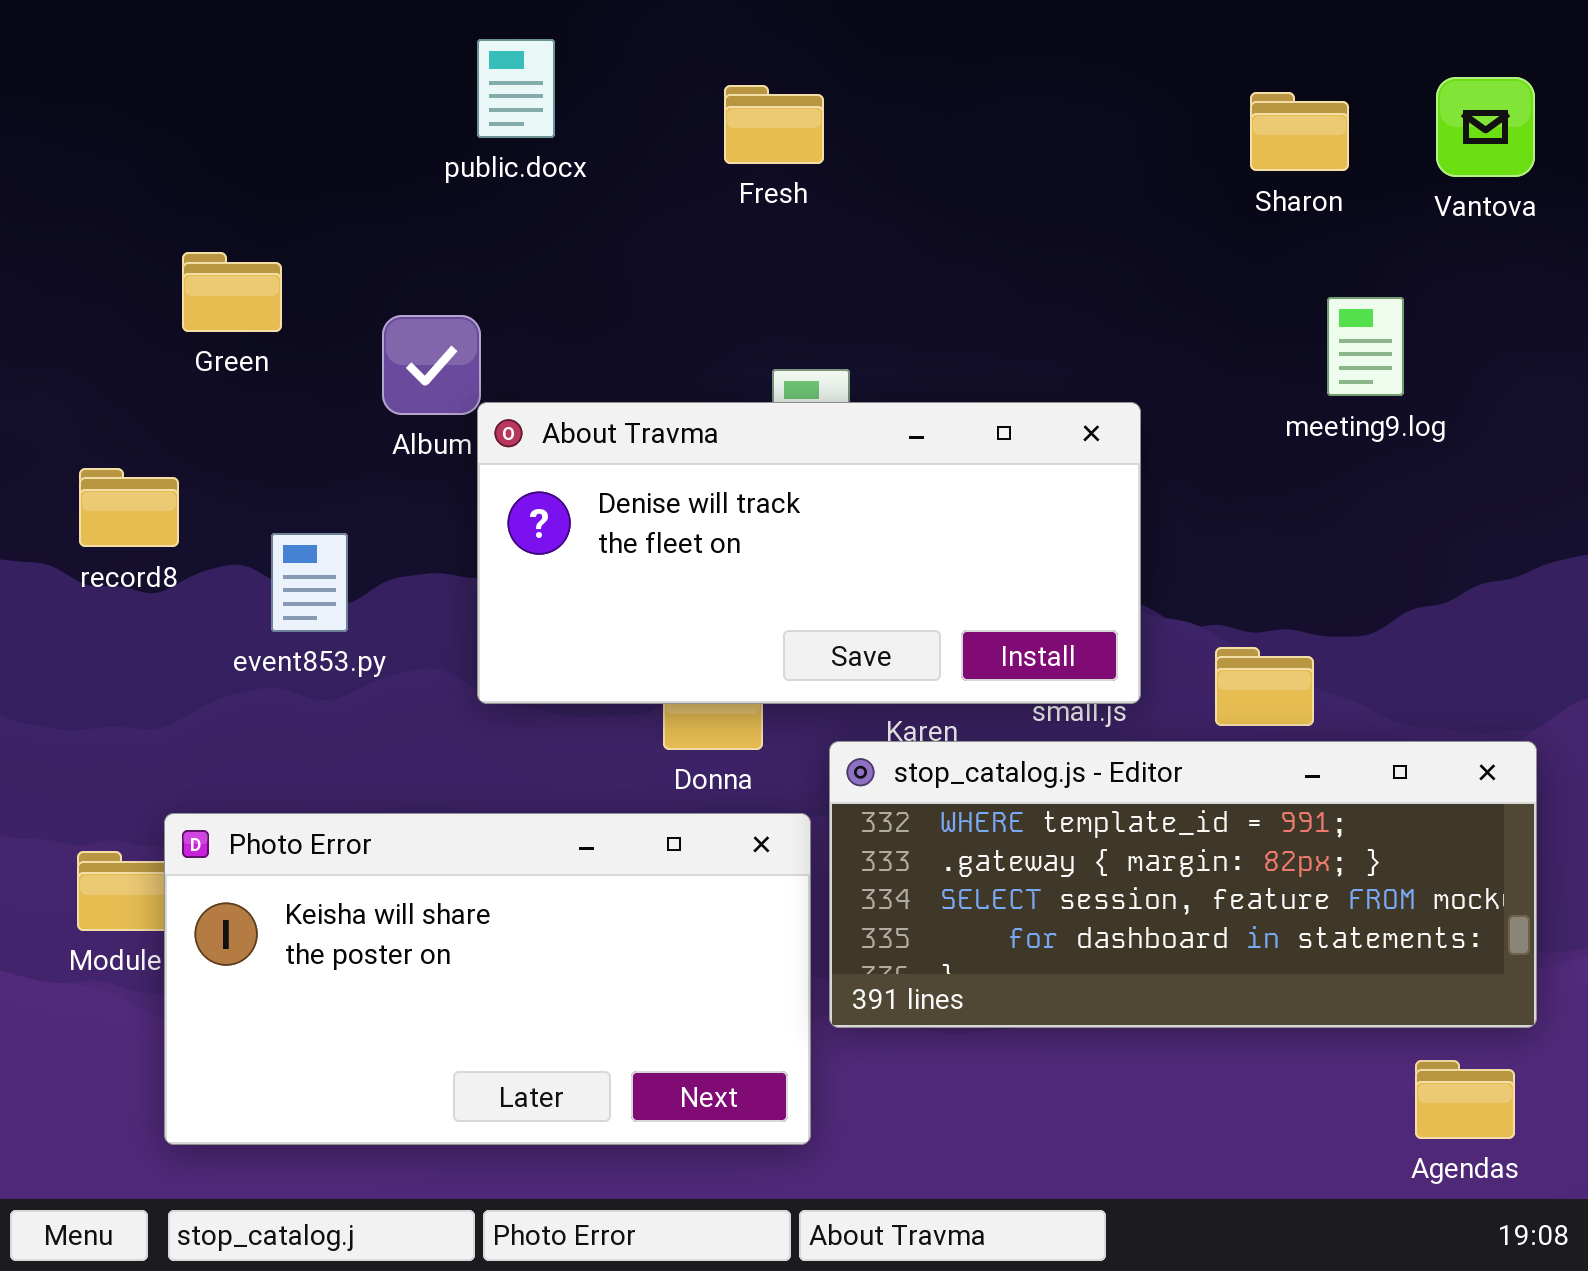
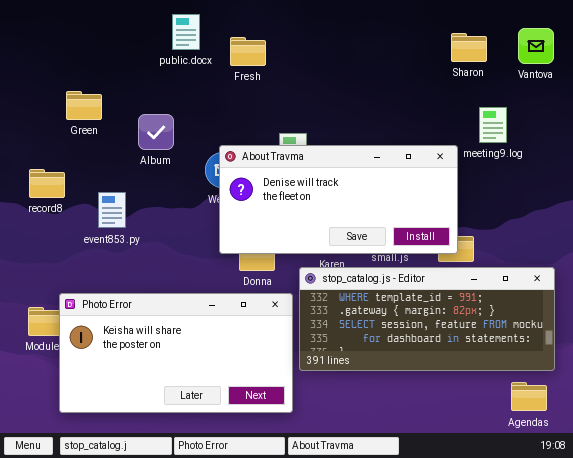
Fresh: [724,85,824,164] -> [230,37,266,66], moved
About Travma: [477,402,1141,704] -> [219,145,458,254], moved

